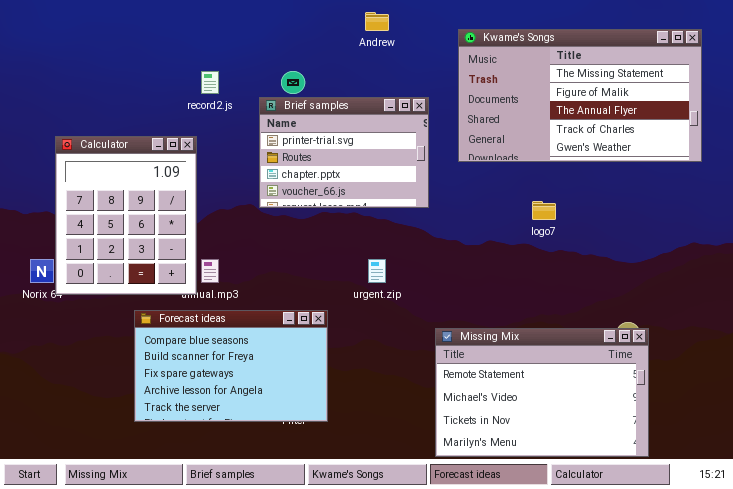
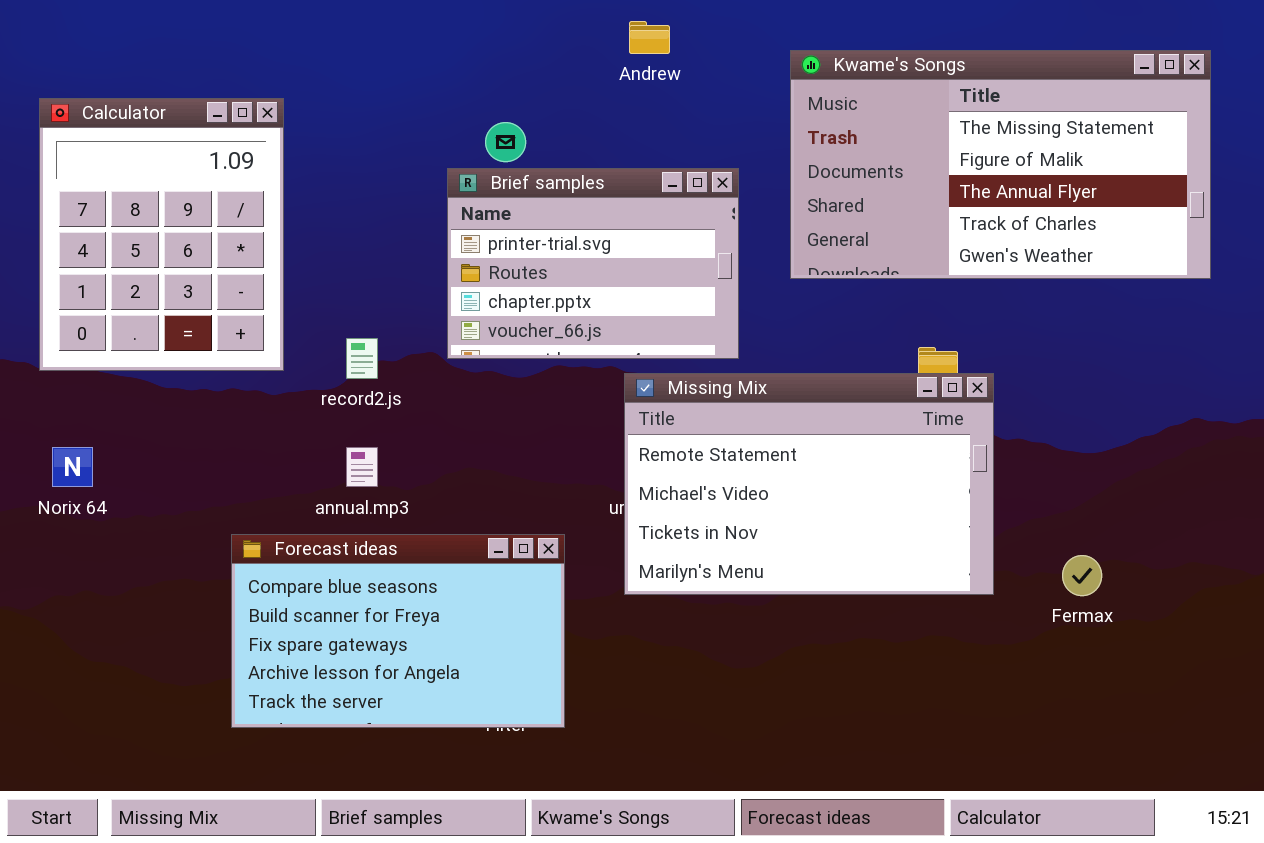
record2.js: [201,71,219,94] -> [346,338,378,379], moved
Calculator: [55,136,197,295] -> [39,98,284,371], moved
Missing Mix: [435,328,649,457] -> [624,373,994,595], moved

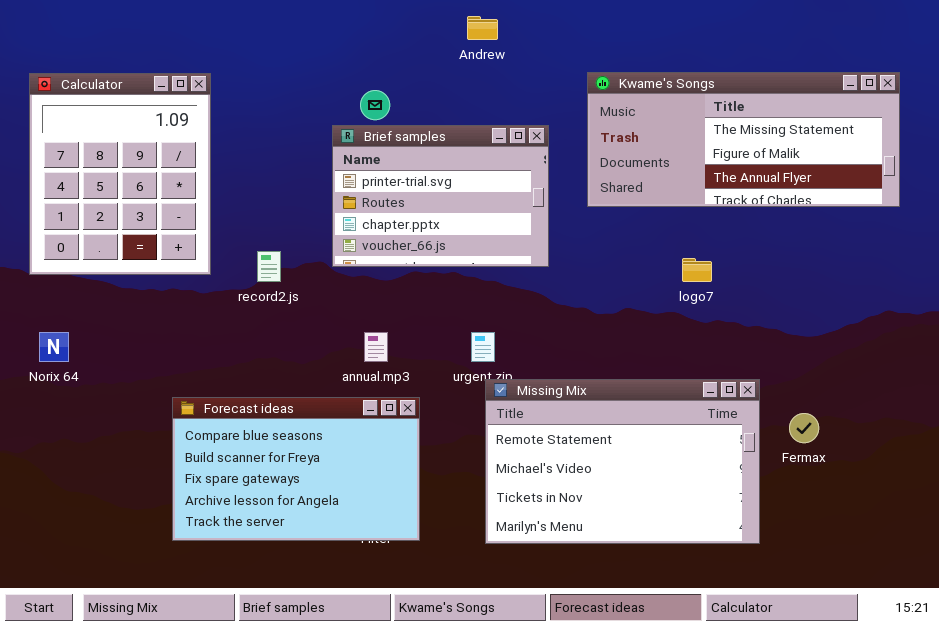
Kwame's Songs: [790,50,1211,279] -> [587,72,900,207], resized
Missing Mix: [624,373,994,595] -> [485,379,760,544], moved
annual.mp3: [346,447,378,487] -> [364,332,388,362], moved

